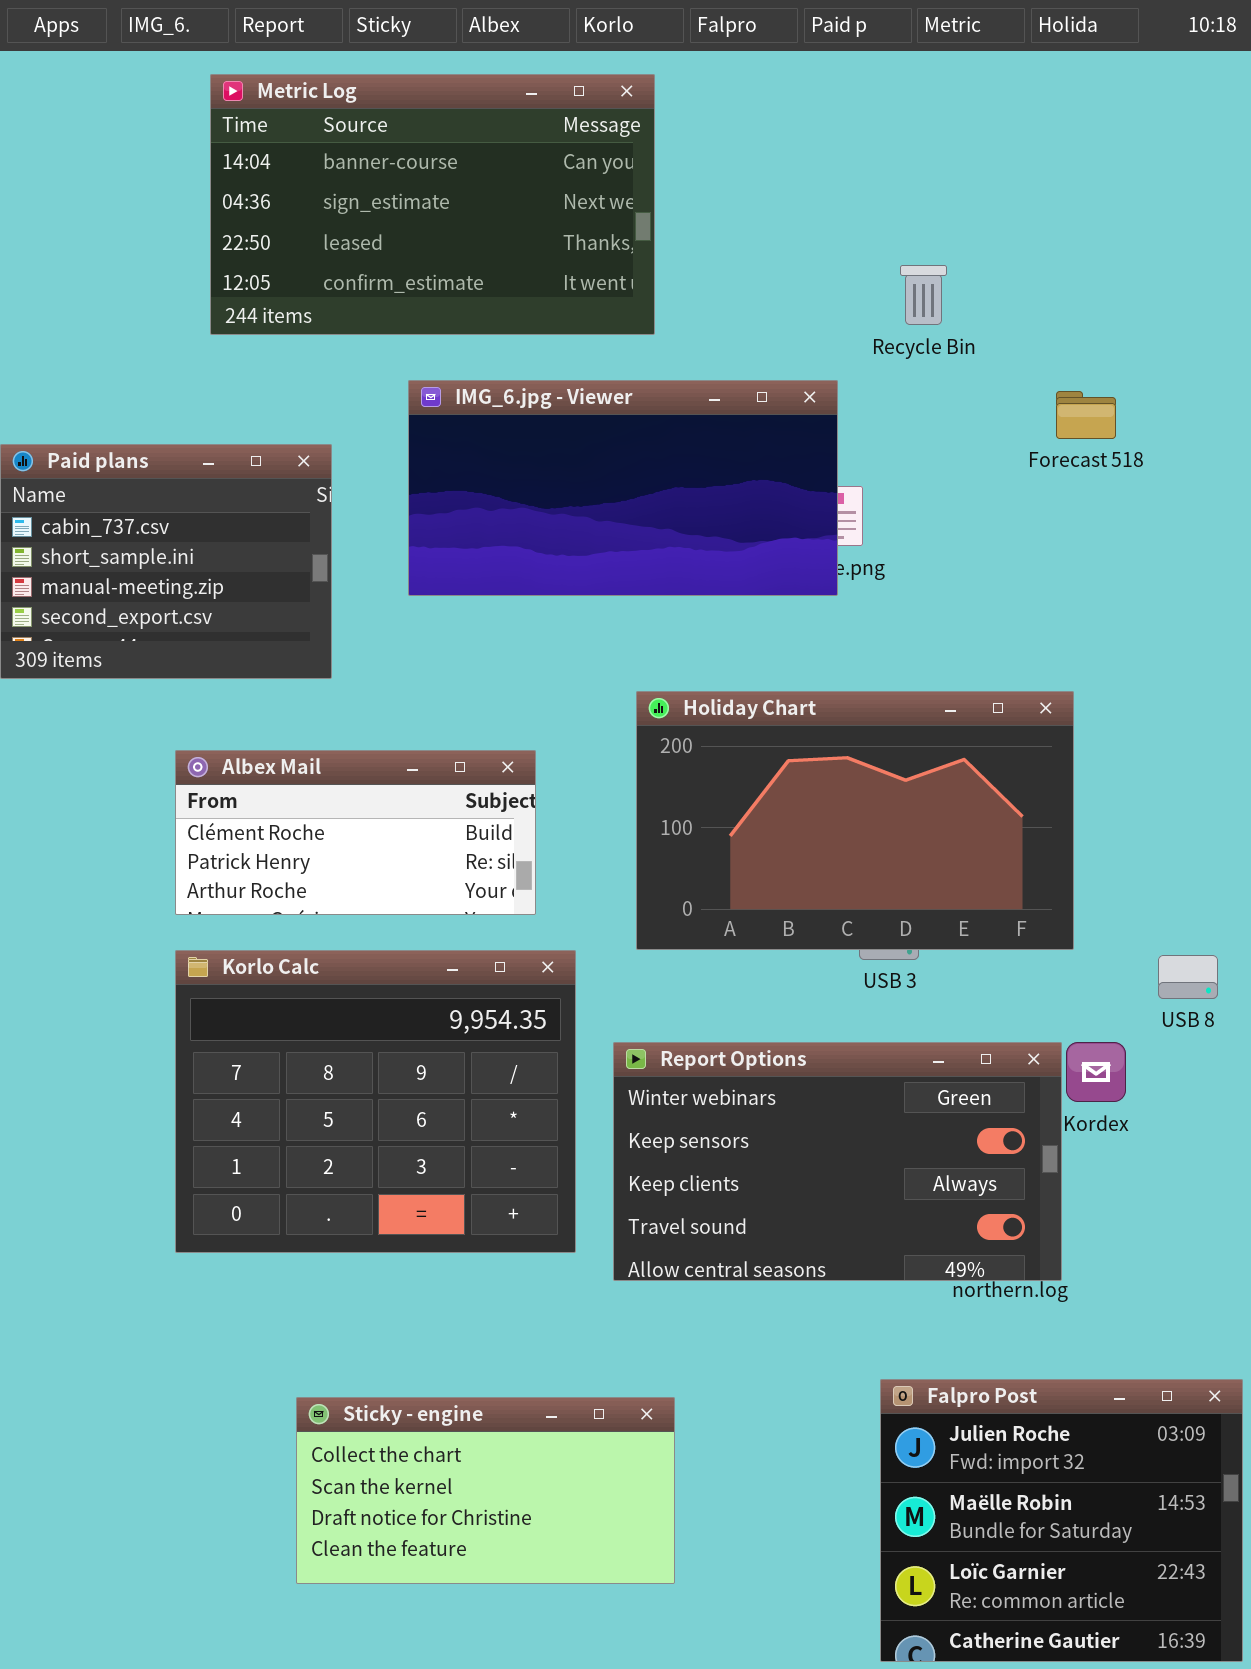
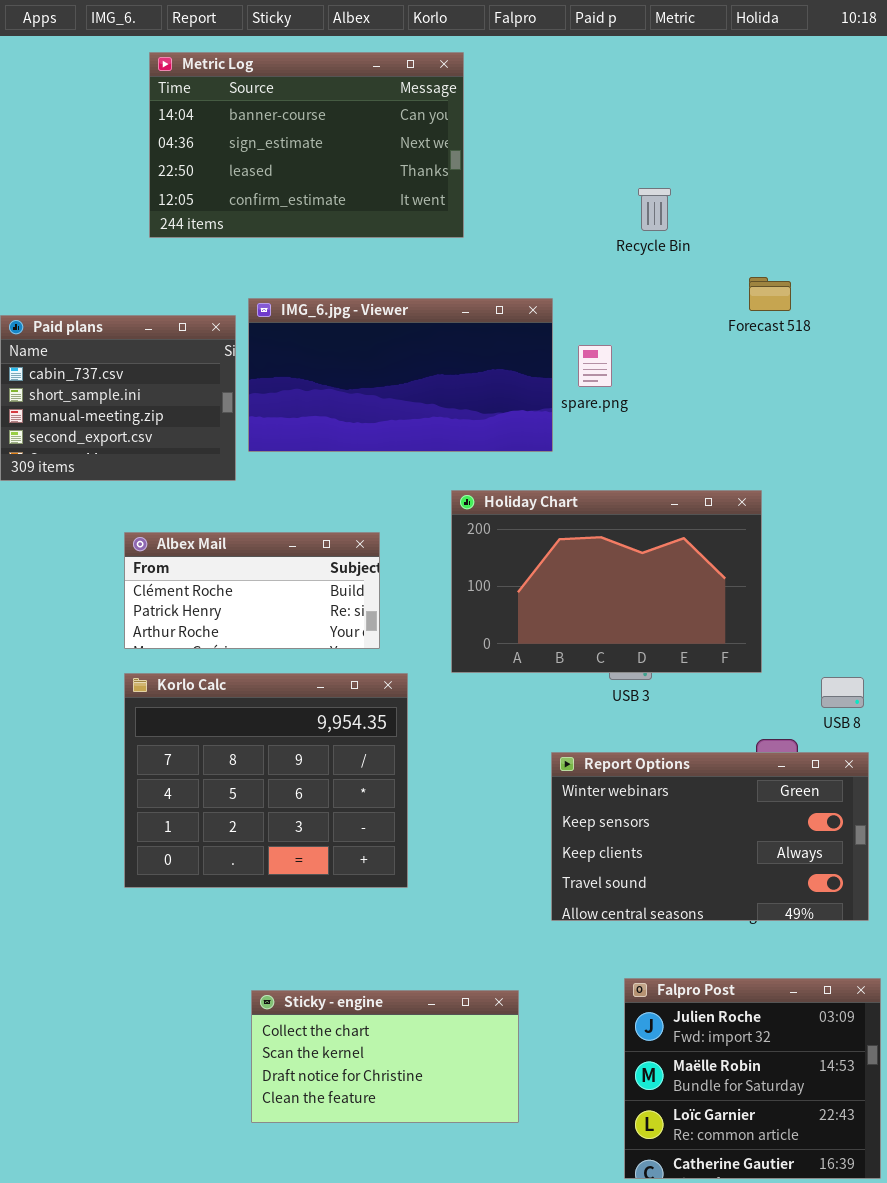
IMG_6.jpg - Viewer: [408,380,838,596] -> [248,298,553,452], moved
Report Options: [613,1042,1062,1281] -> [551,752,869,921], moved
Sticky - engine: [296,1397,675,1584] -> [251,990,519,1123], moved

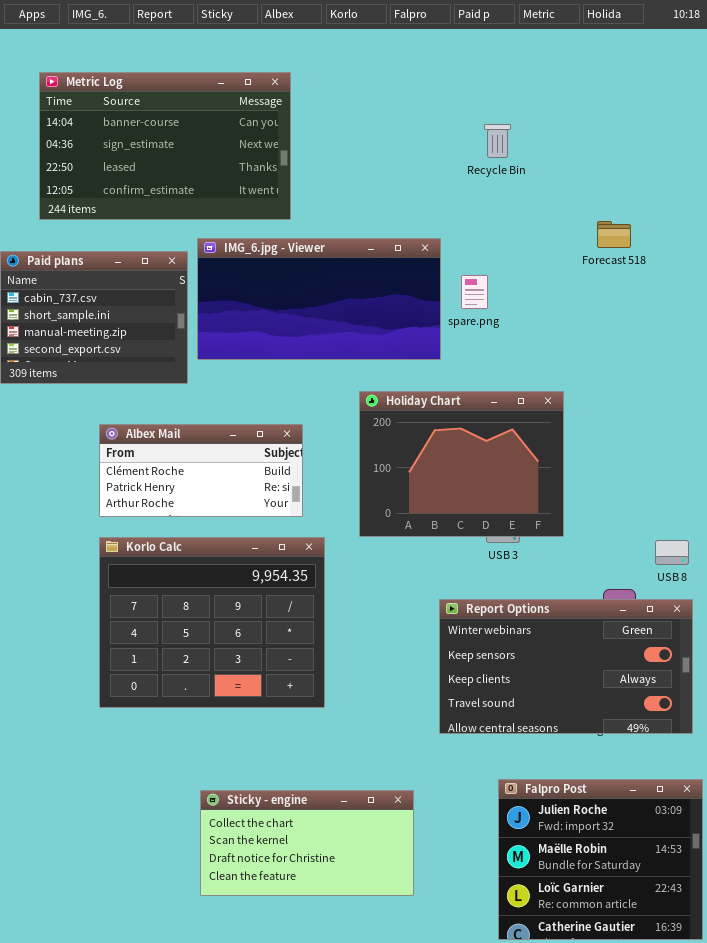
Metric Log: [149,52,464,238] -> [39,72,291,220], moved
Recycle Bin: [638,188,671,231] -> [484,124,511,158], moved
Holiday Chart: [451,490,762,673] -> [359,391,564,537], resized

